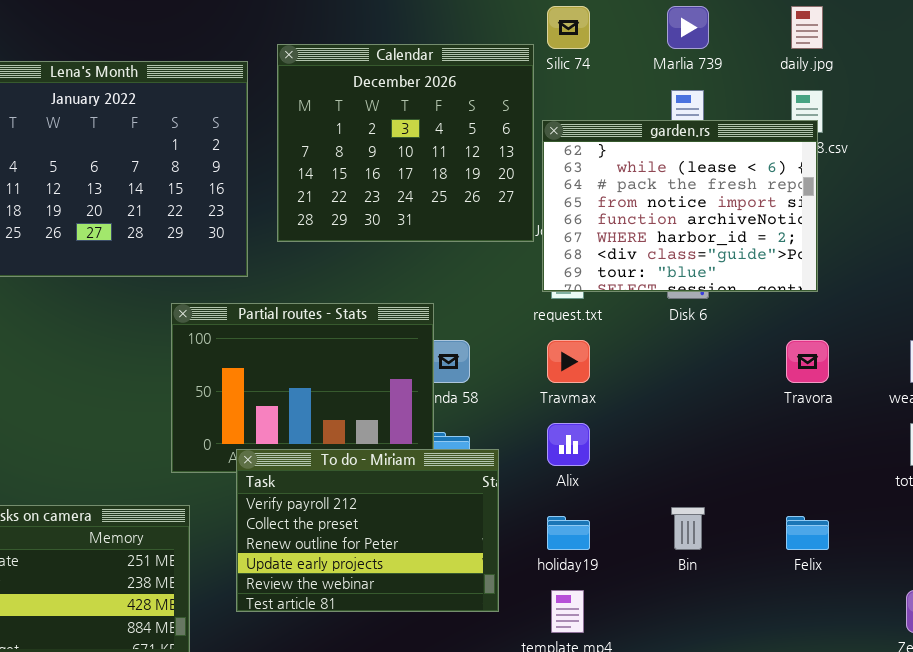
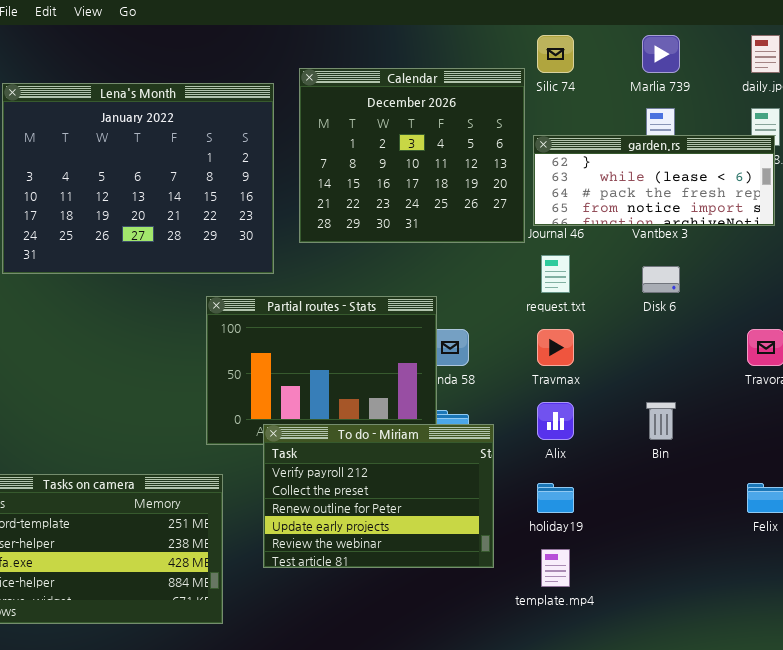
garden.rs: [542,120,818,292] -> [533,135,775,226], resized
Bin: [671,507,705,550] -> [646,402,676,440], moved

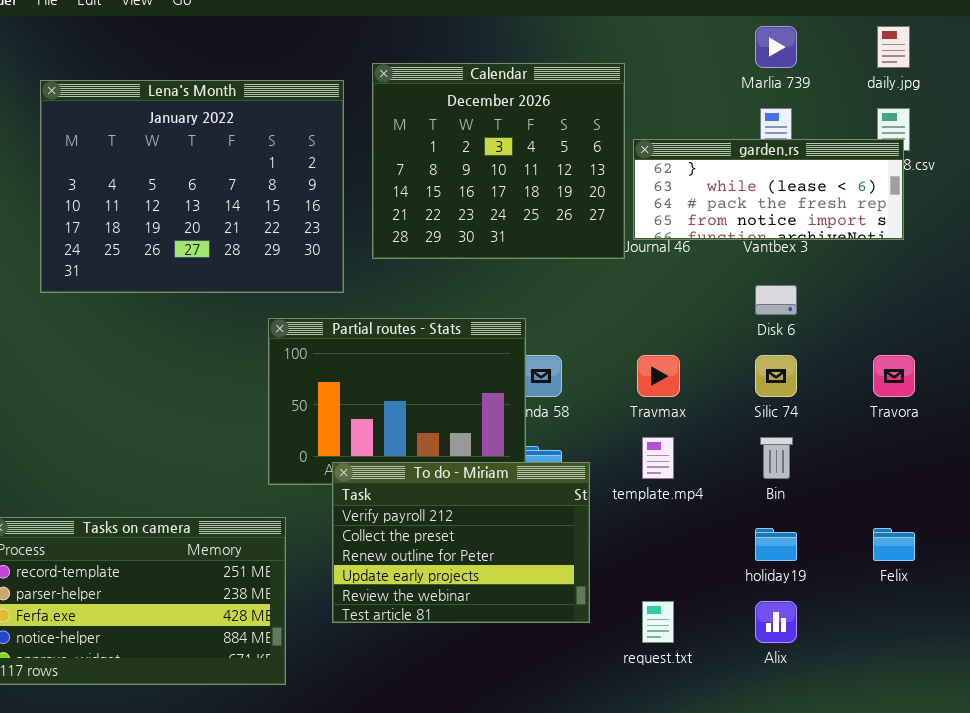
Silic 74: [537,35,574,73] -> [755,355,797,397], moved
request.txt: [541,255,570,293] -> [642,601,674,643], moved
Alix: [537,402,574,440] -> [755,601,797,643], moved
holiday19: [537,483,574,513] -> [755,528,797,561], moved
template.mp4: [541,549,570,587] -> [642,437,674,479], moved

